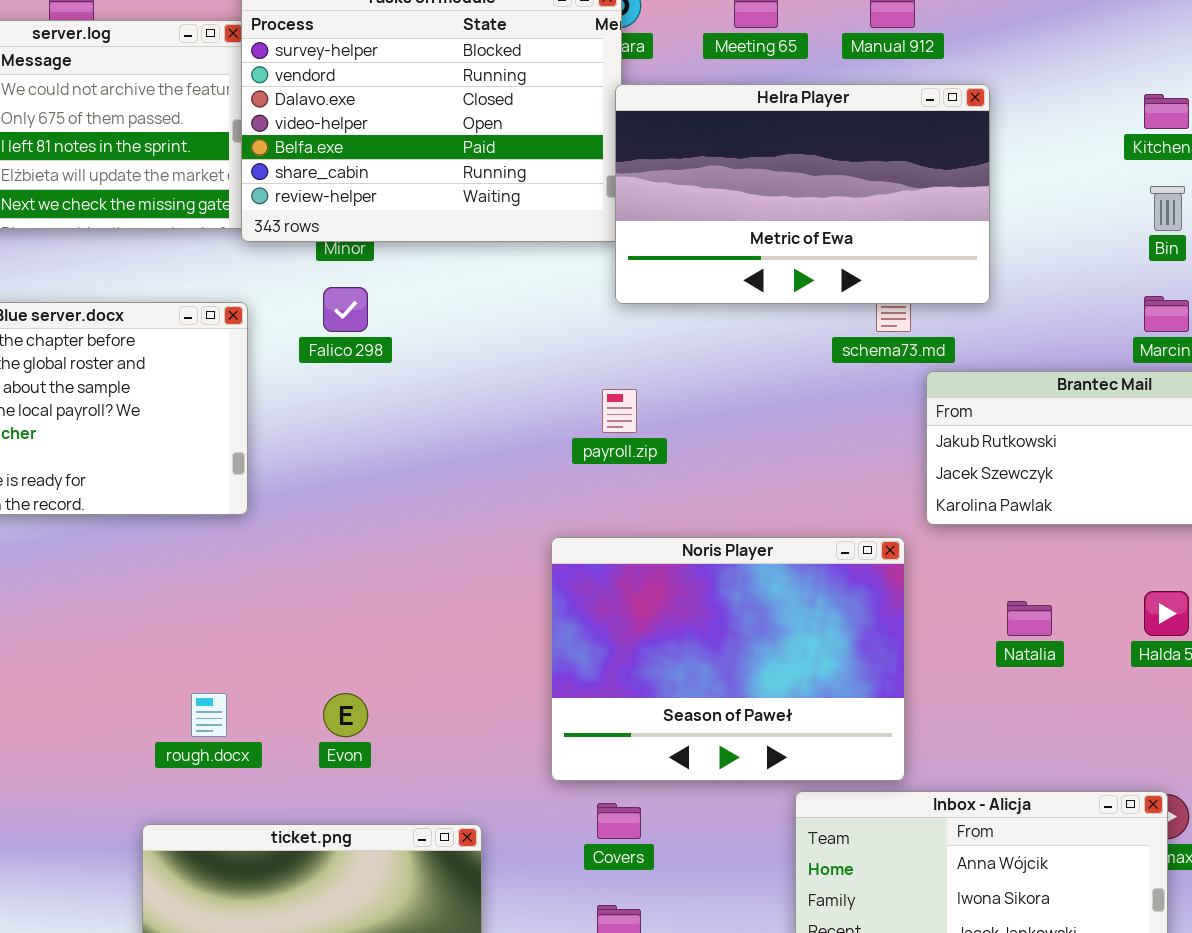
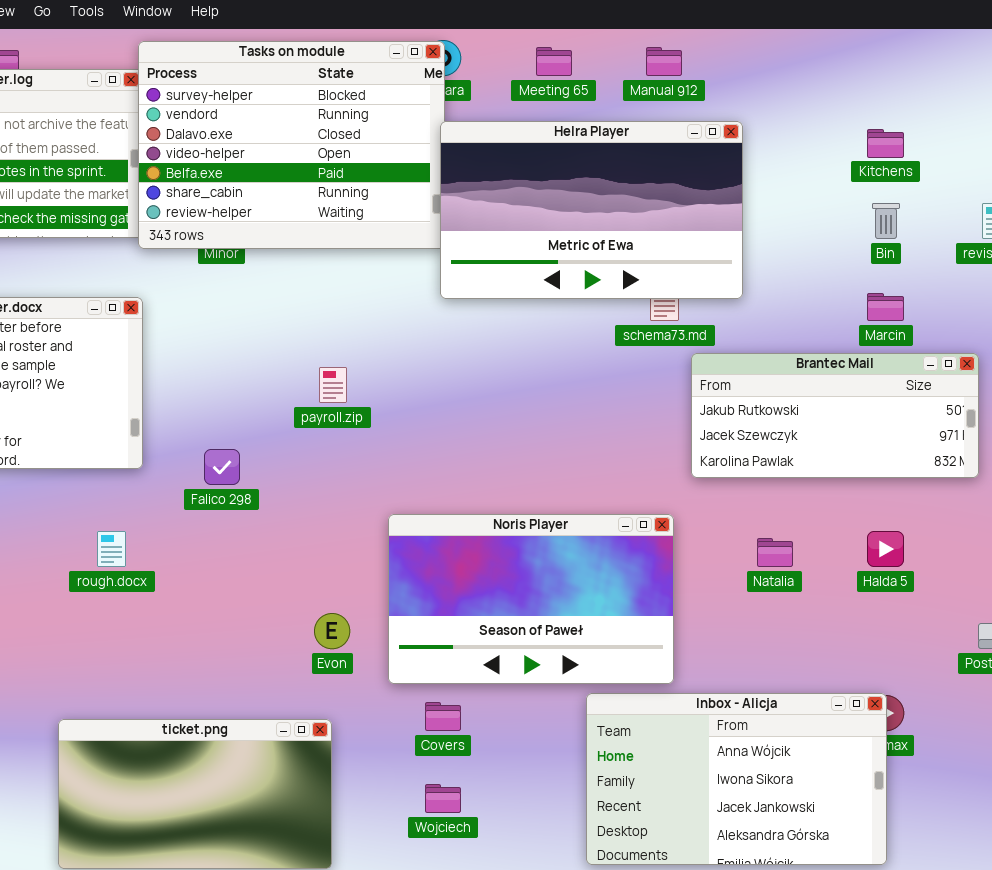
Falico 298: [323,287,368,332] -> [204,449,240,485], moved
payroll.zip: [602,389,637,433] -> [319,367,347,403], moved
Noris Player: [551,537,905,781] -> [388,514,674,684], resized
rough.docx: [191,693,227,737] -> [97,531,126,567], moved
Evon: [323,693,368,737] -> [314,613,350,649], moved

